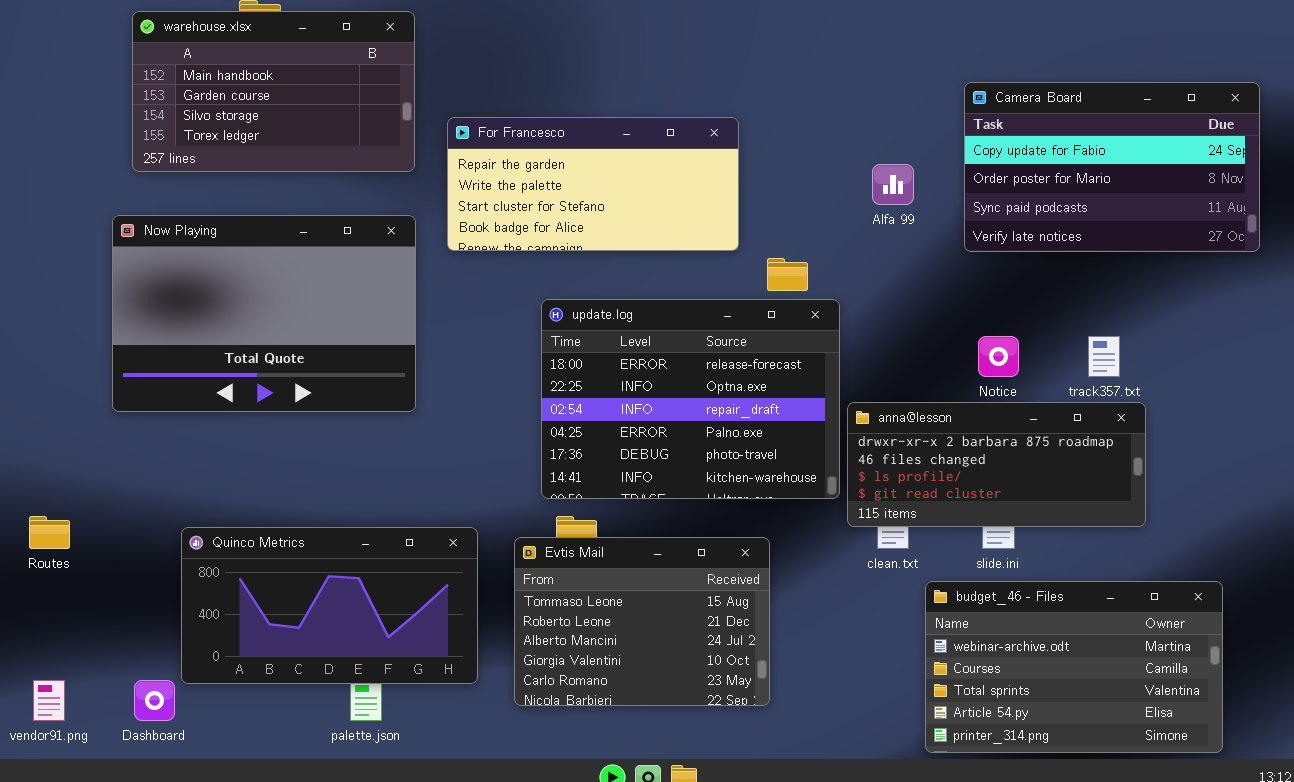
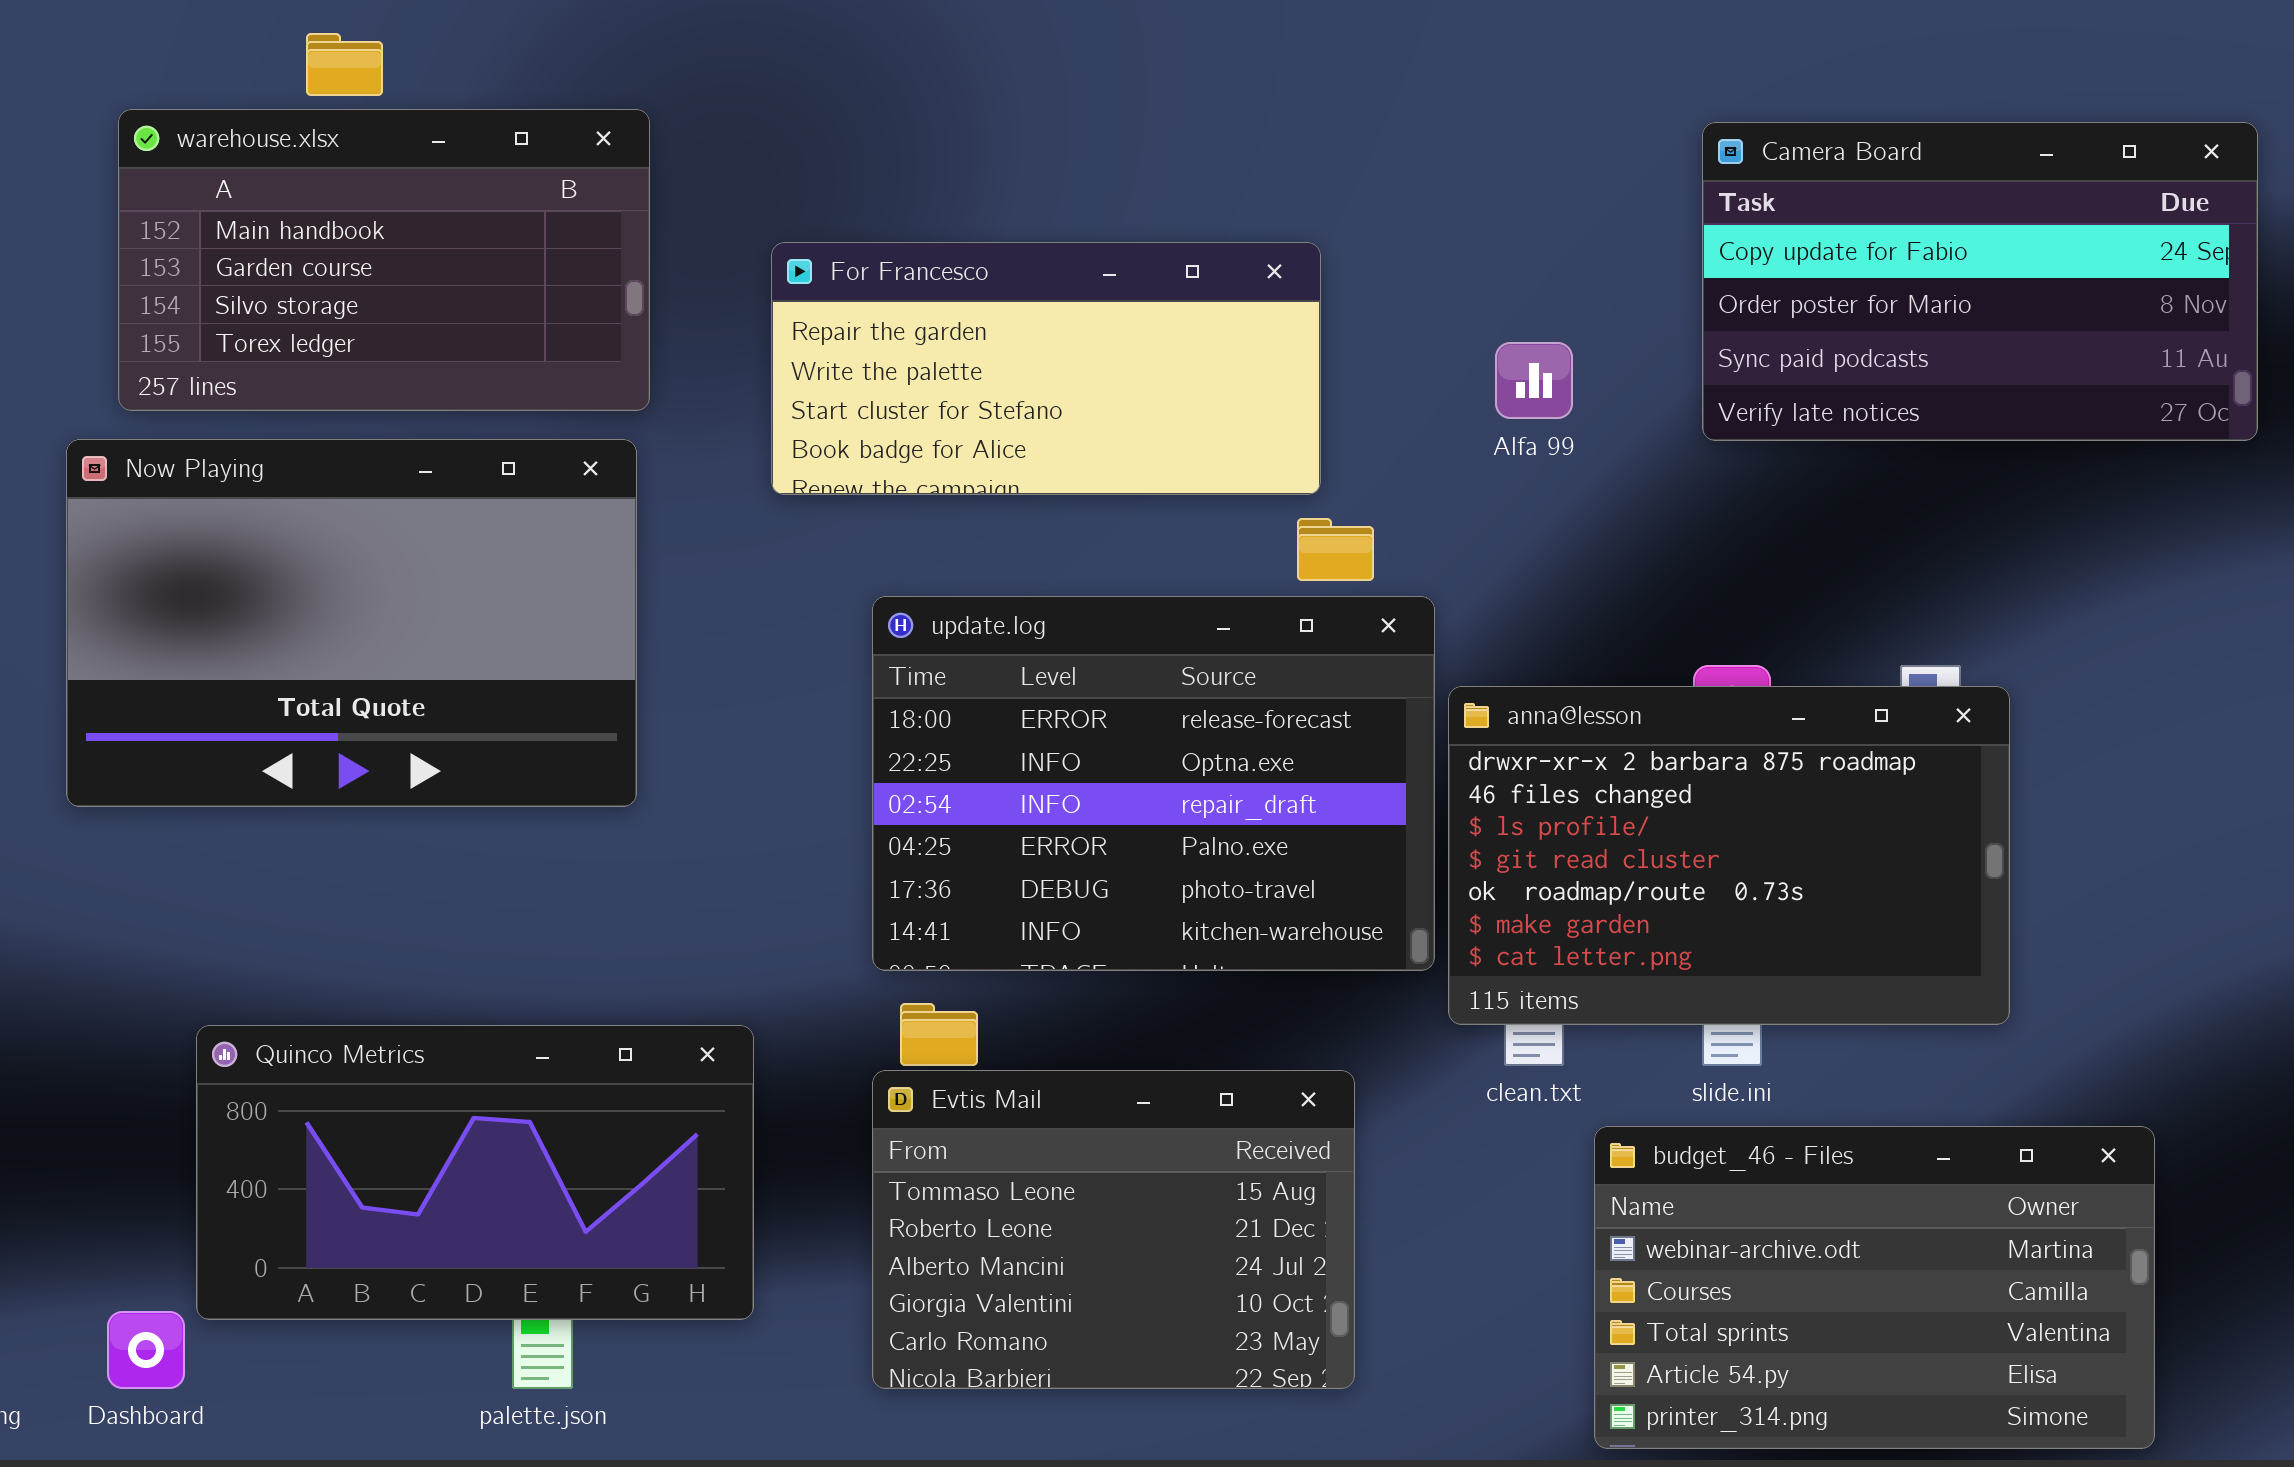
warehouse.xlsx: [132,11,415,172] -> [118,109,650,411], moved
Camera Board: [964,82,1260,252] -> [1702,122,2258,441], moved
For Francesco: [447,117,739,251] -> [771,242,1321,495], moved
anna@lesson: [847,402,1146,527] -> [1448,686,2010,1025], resized
Evtis Mail: [514,537,770,706] -> [872,1070,1355,1389], moved

